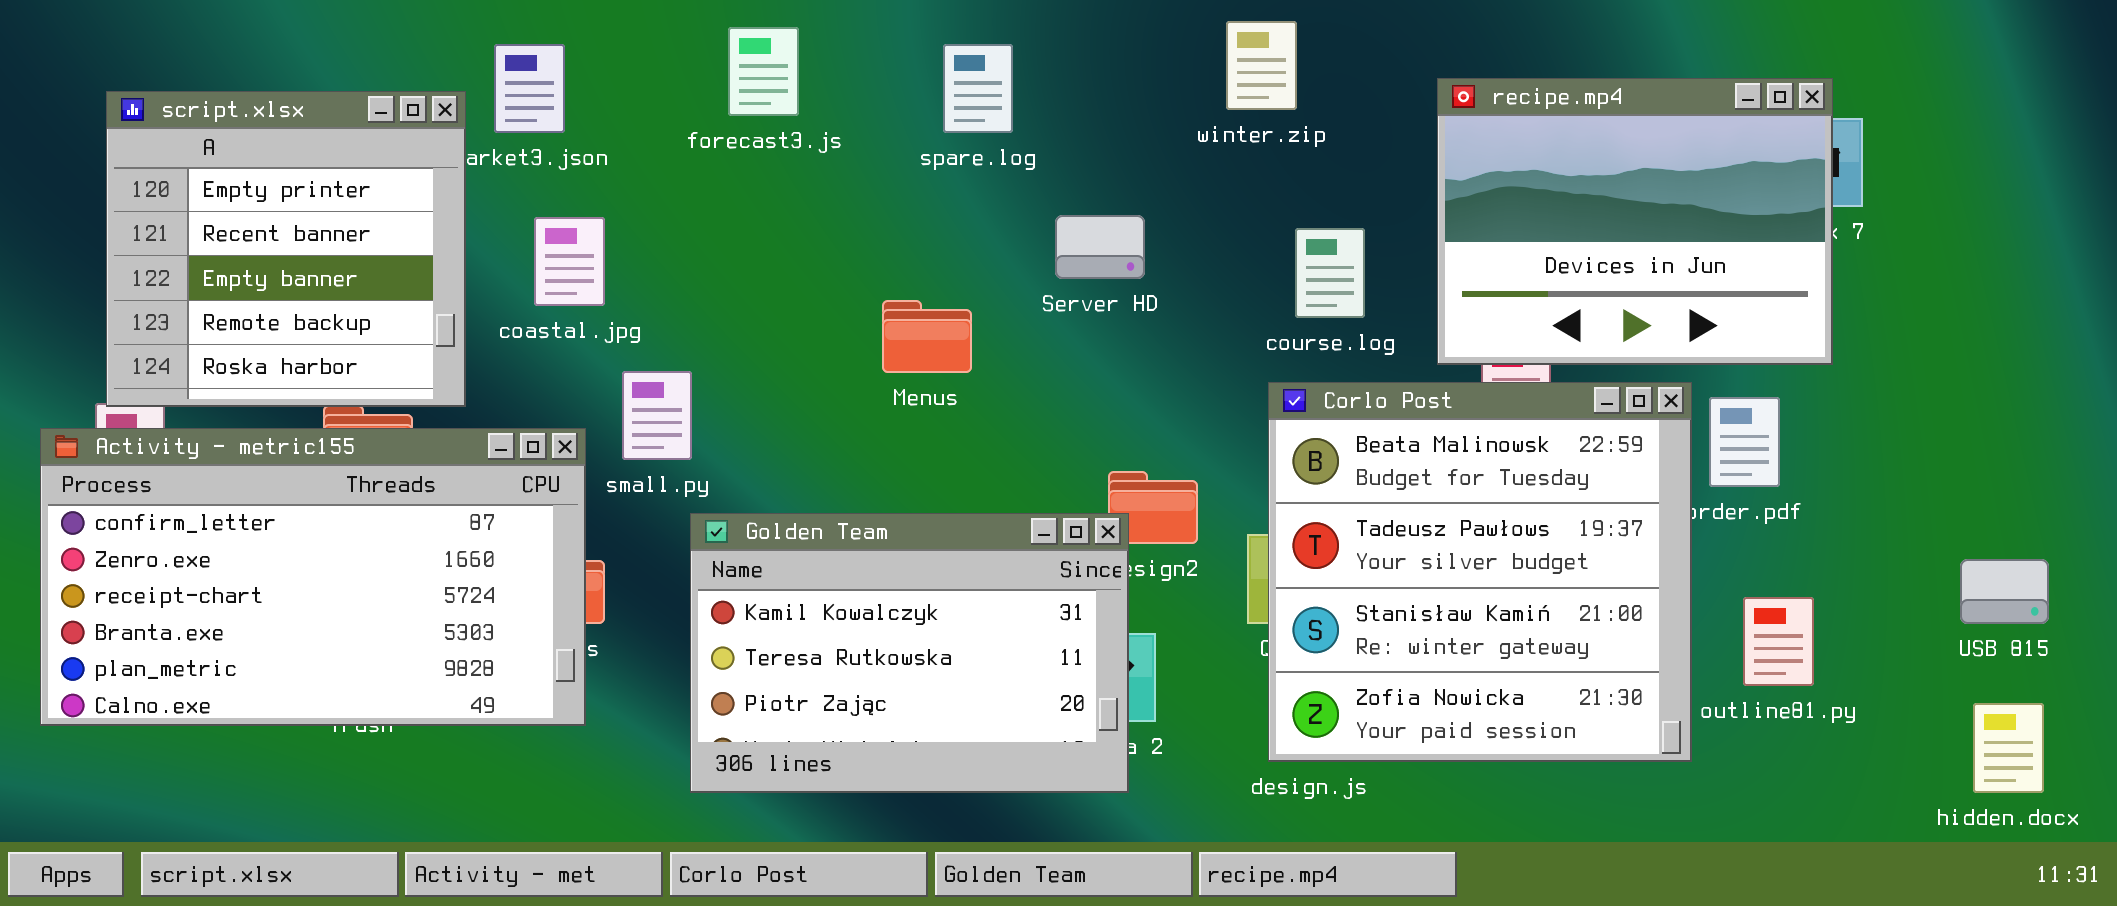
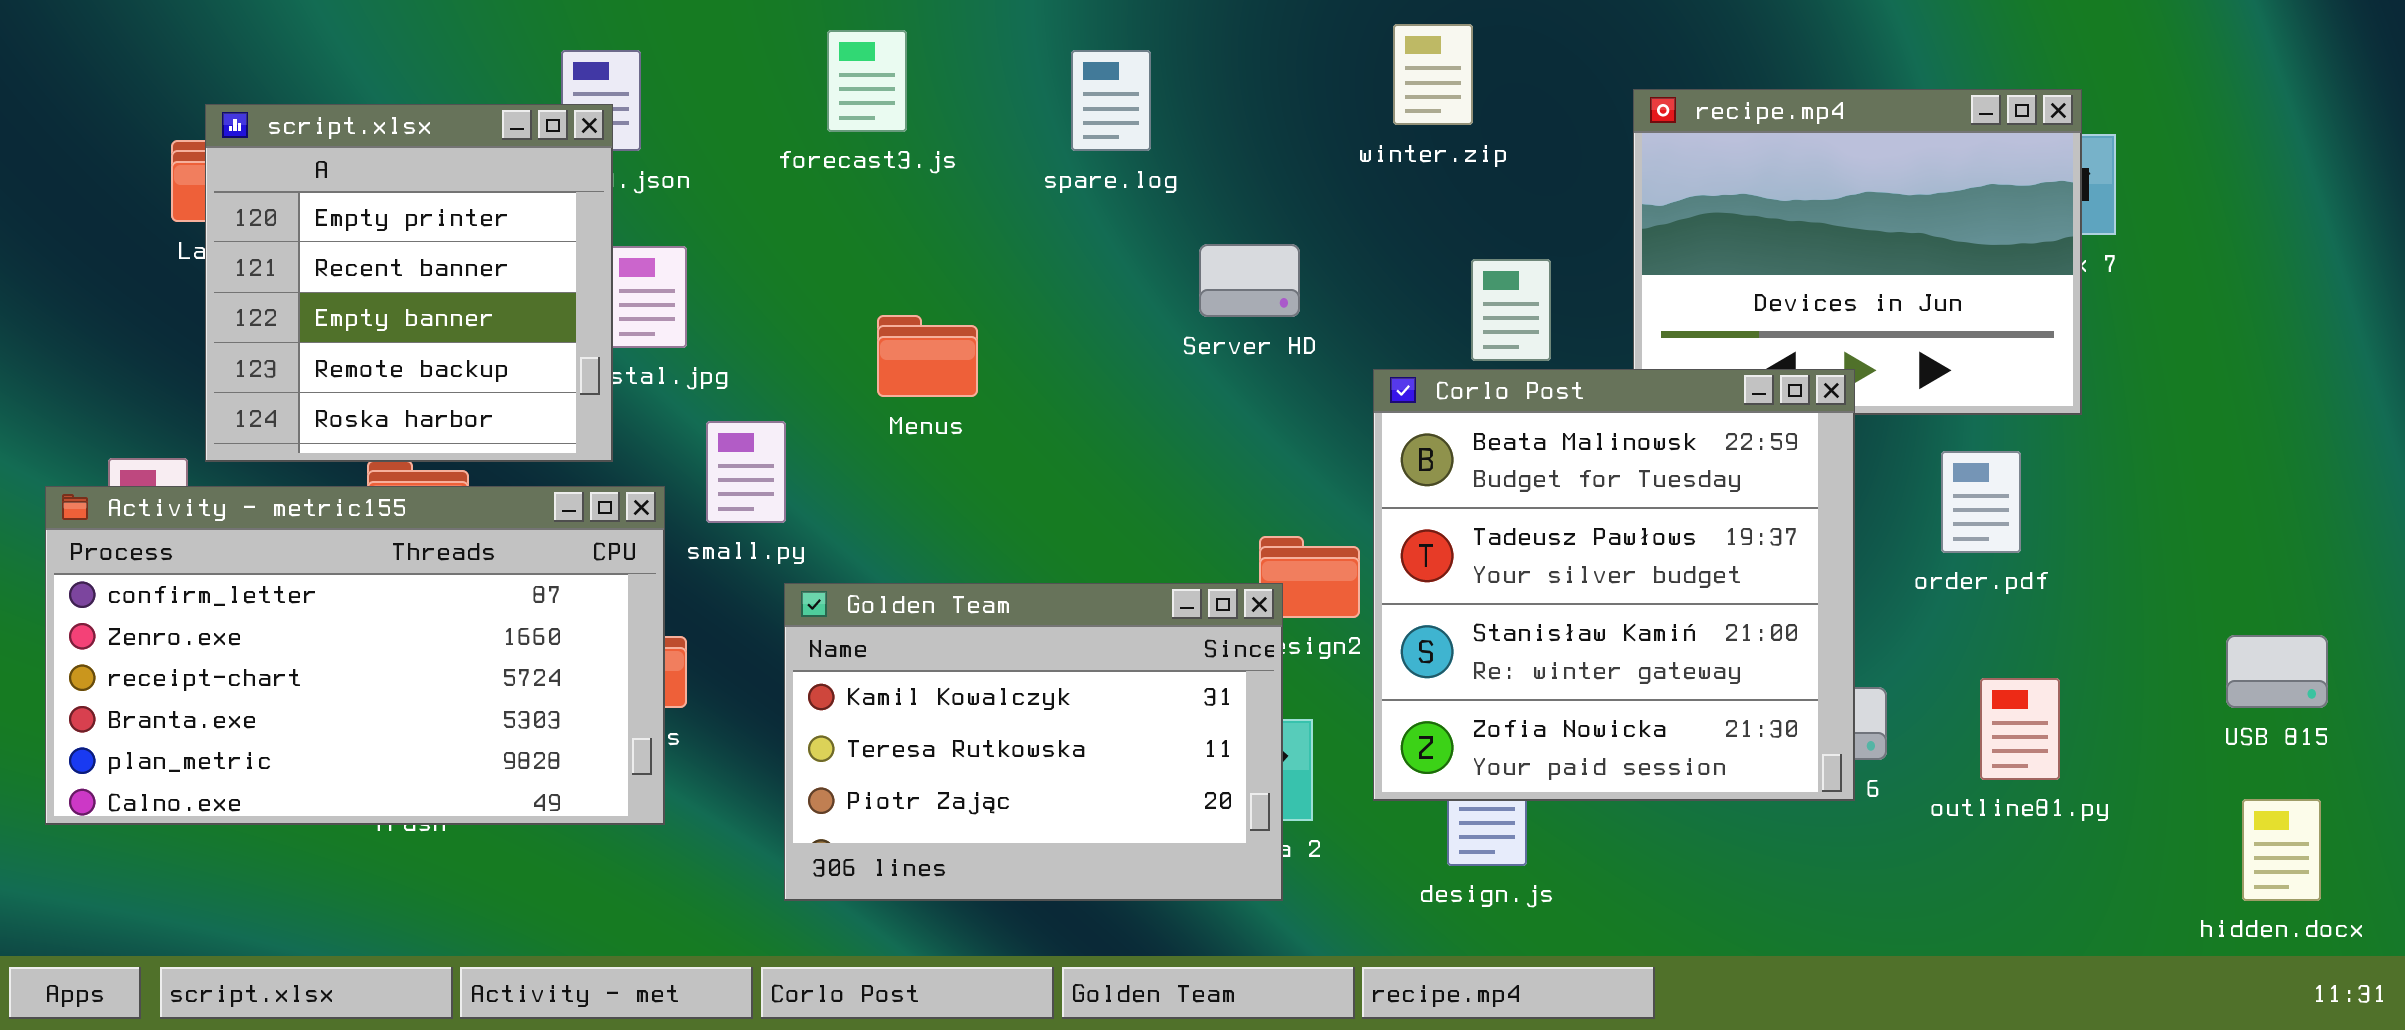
script.xlsx: [106,91,466,407] -> [205,104,613,462], moved
Menus: [882,300,972,373] -> [877,315,978,397], moved
Corlo Post: [1268,382,1692,762] -> [1373,369,1855,801], moved

